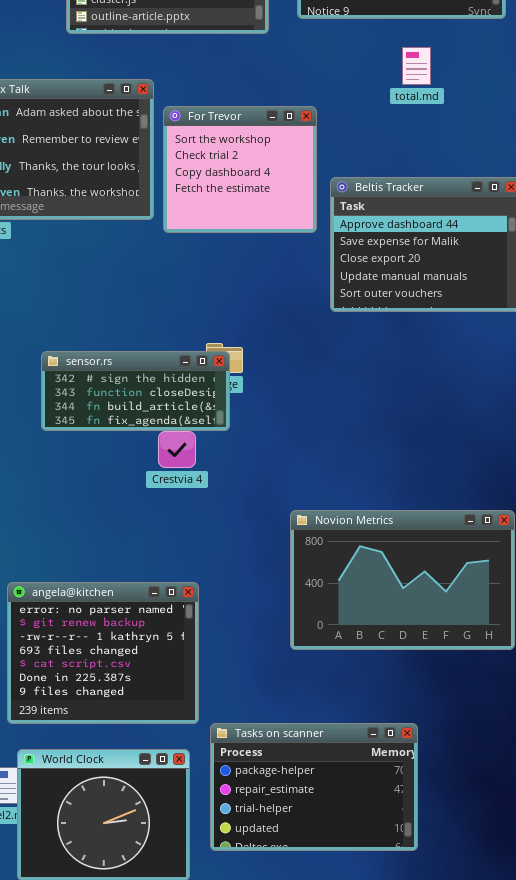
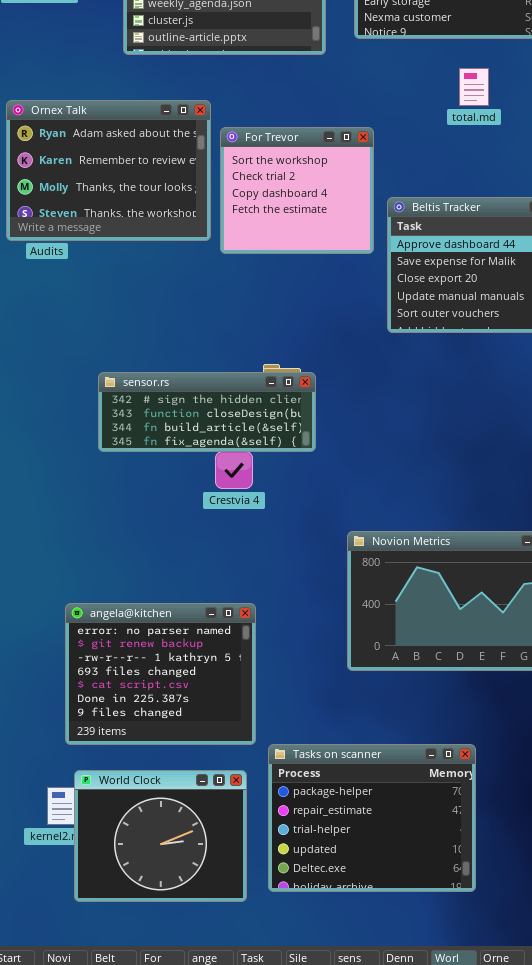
sensor.rs: [41,351,230,431] -> [98,372,316,452], resized
Tasks on scanner: [210,723,418,851] -> [268,744,476,892], resized

